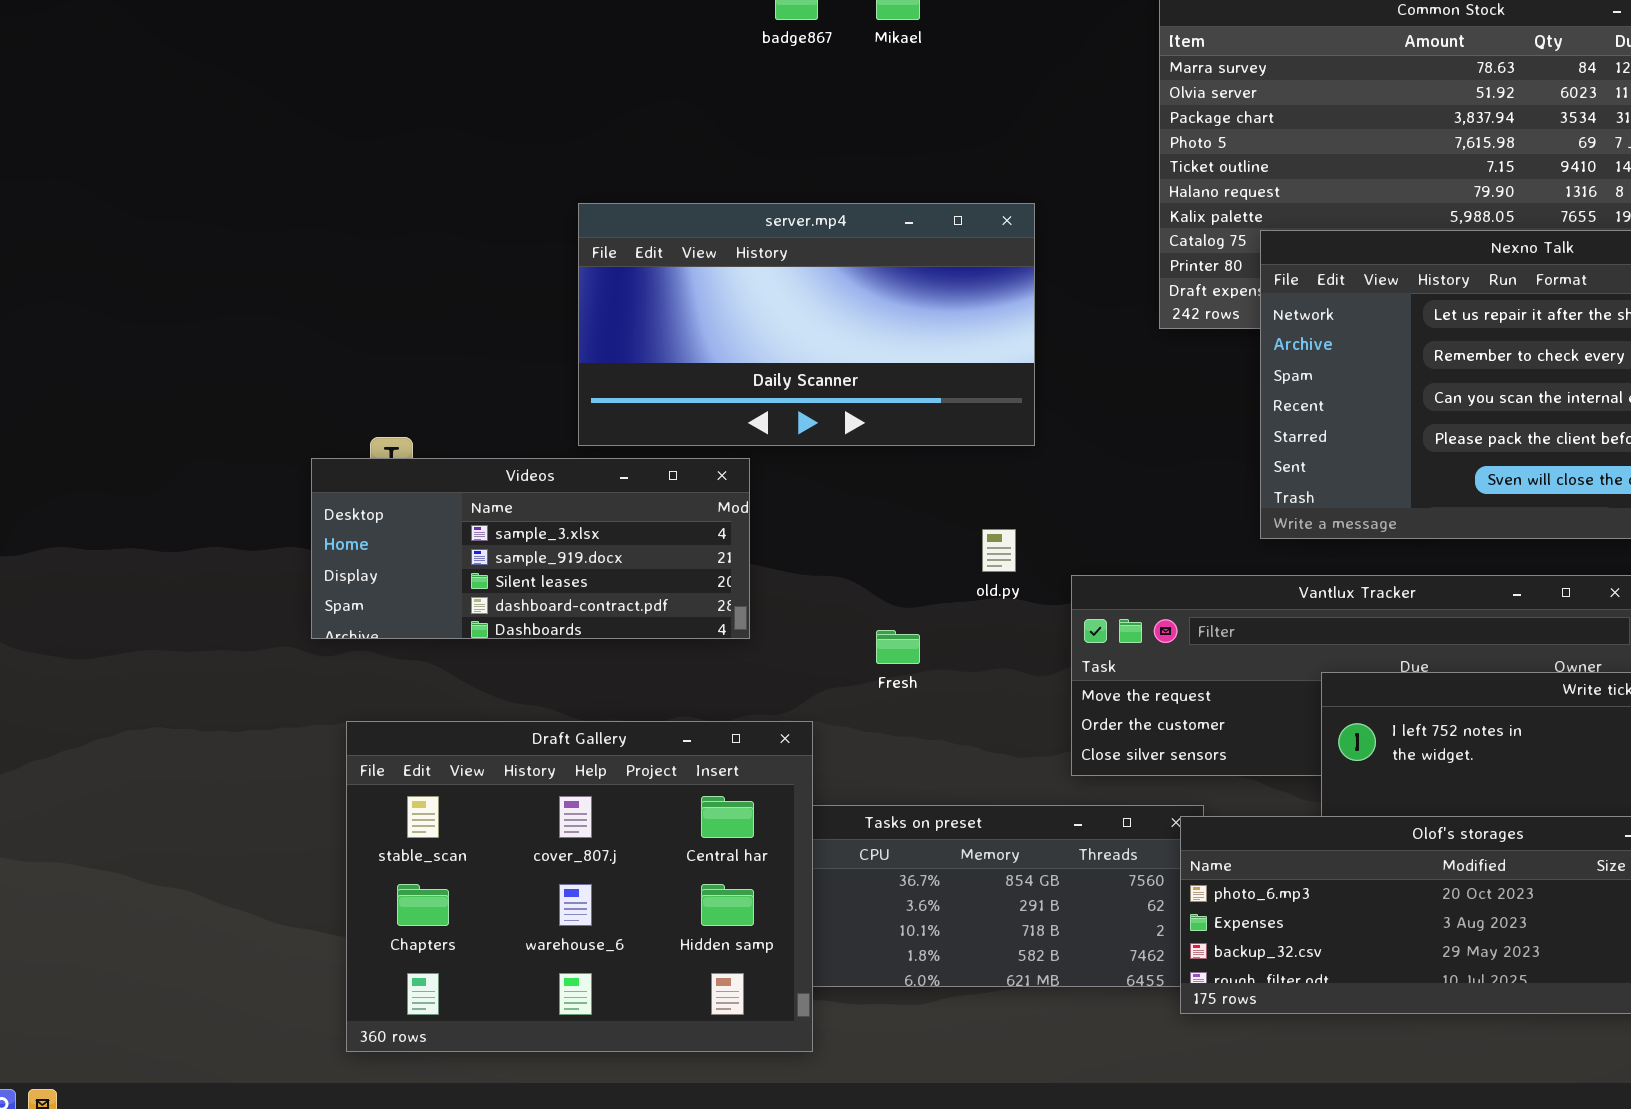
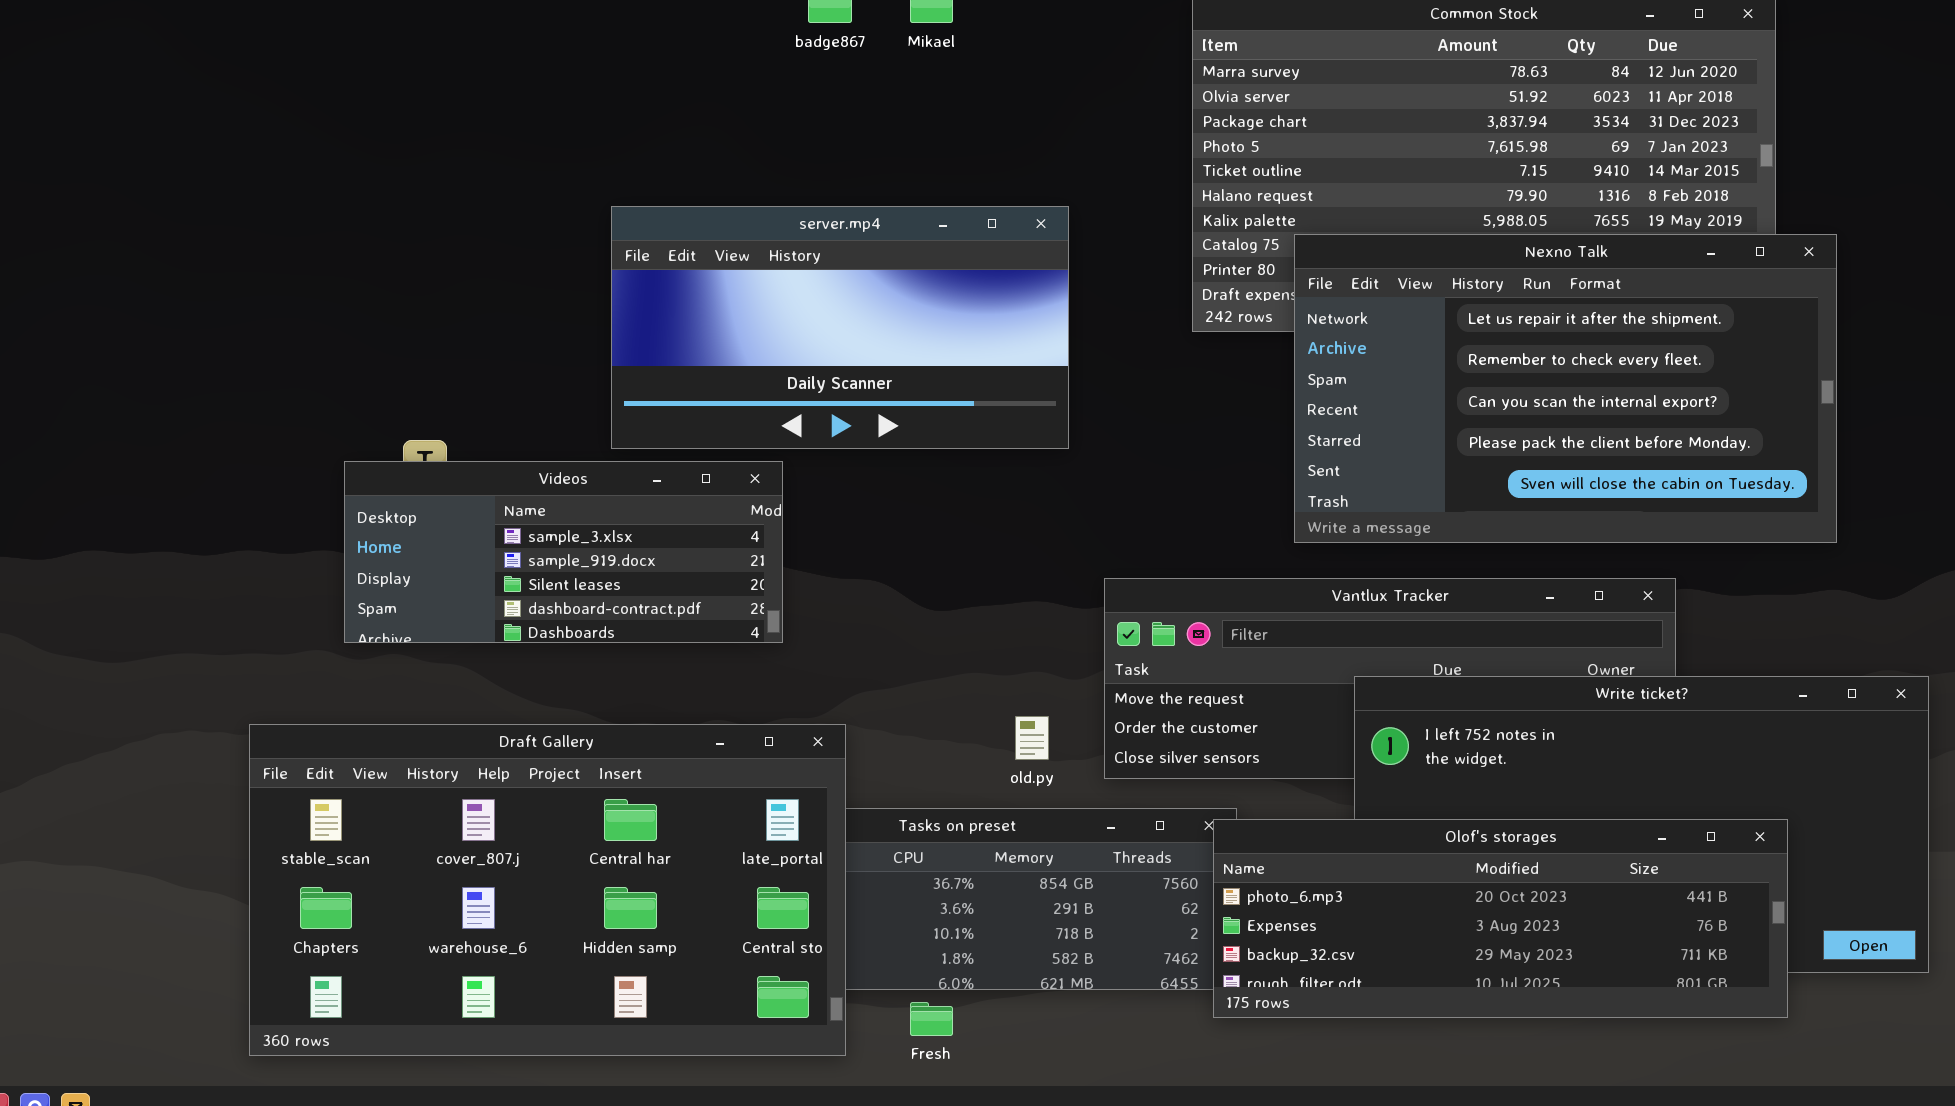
old.py: [982,529,1016,572] -> [1015,716,1049,760], moved
Fresh: [876,630,920,664] -> [910,1002,953,1036], moved
Draft Gallery: [346,721,813,1052] -> [249,724,846,1056], resized

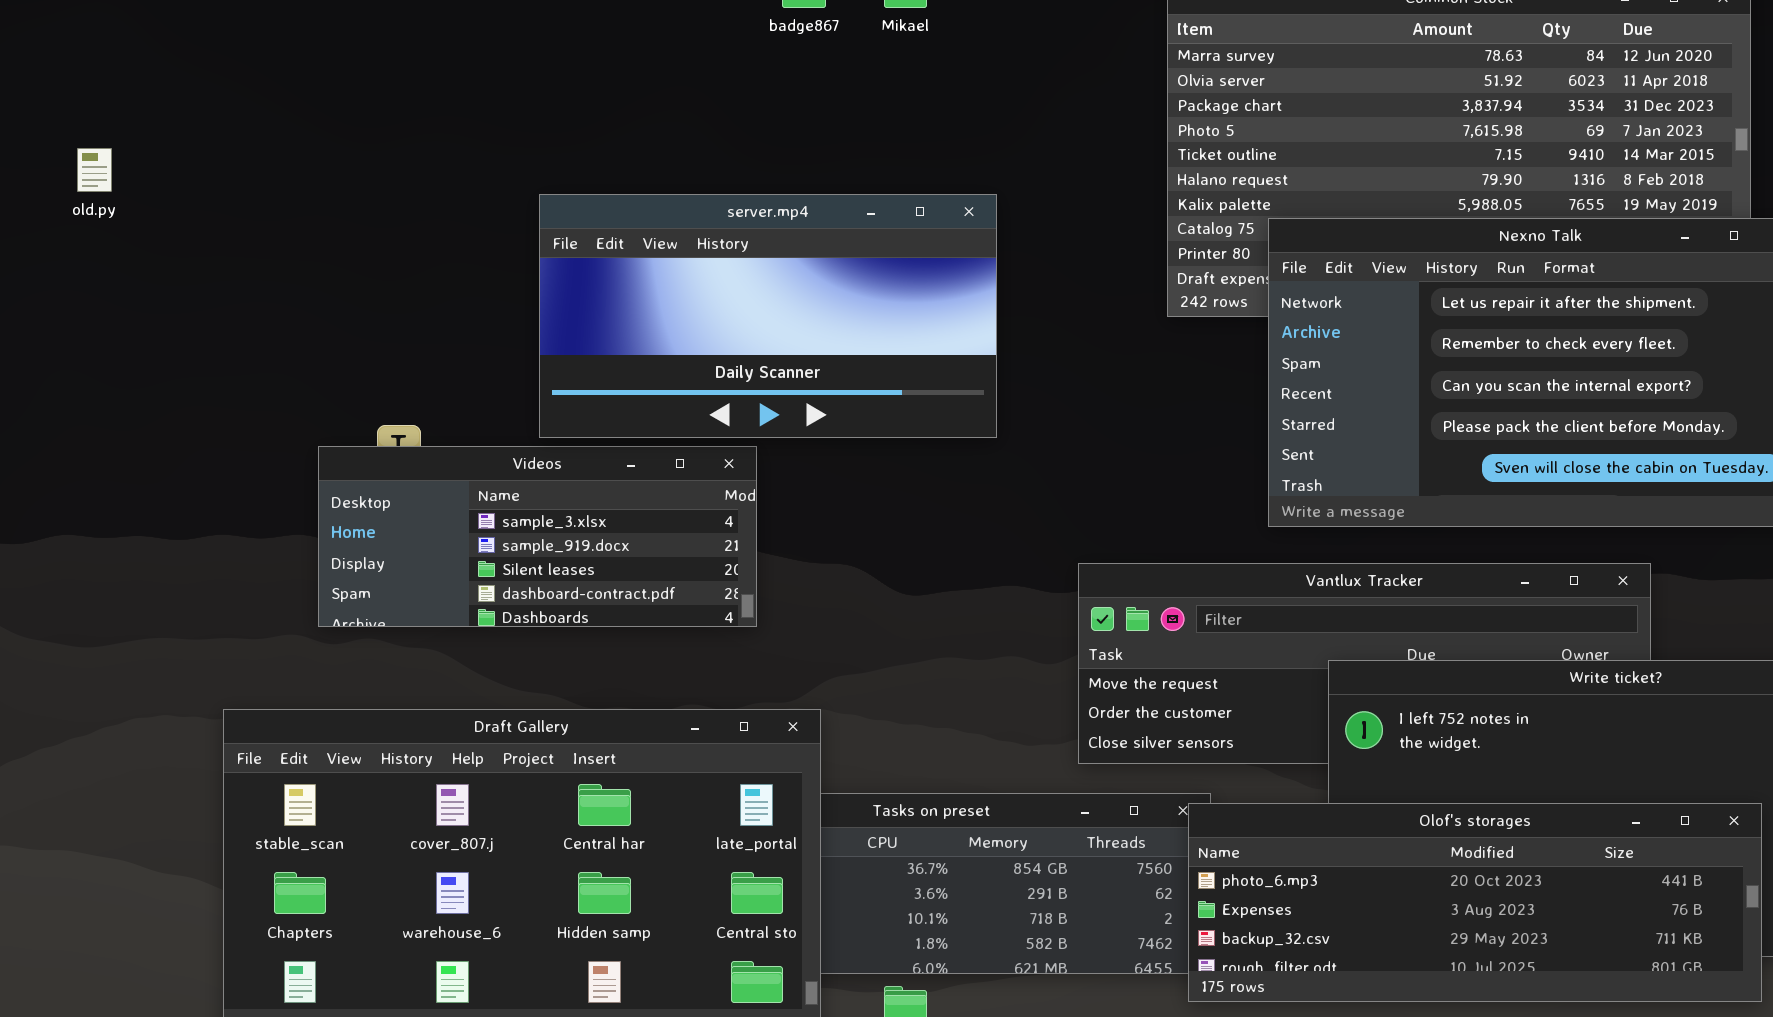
server.mp4: [611,206,1069,449] -> [539,194,997,438], moved
old.py: [1015,716,1049,760] -> [77,148,112,192], moved

